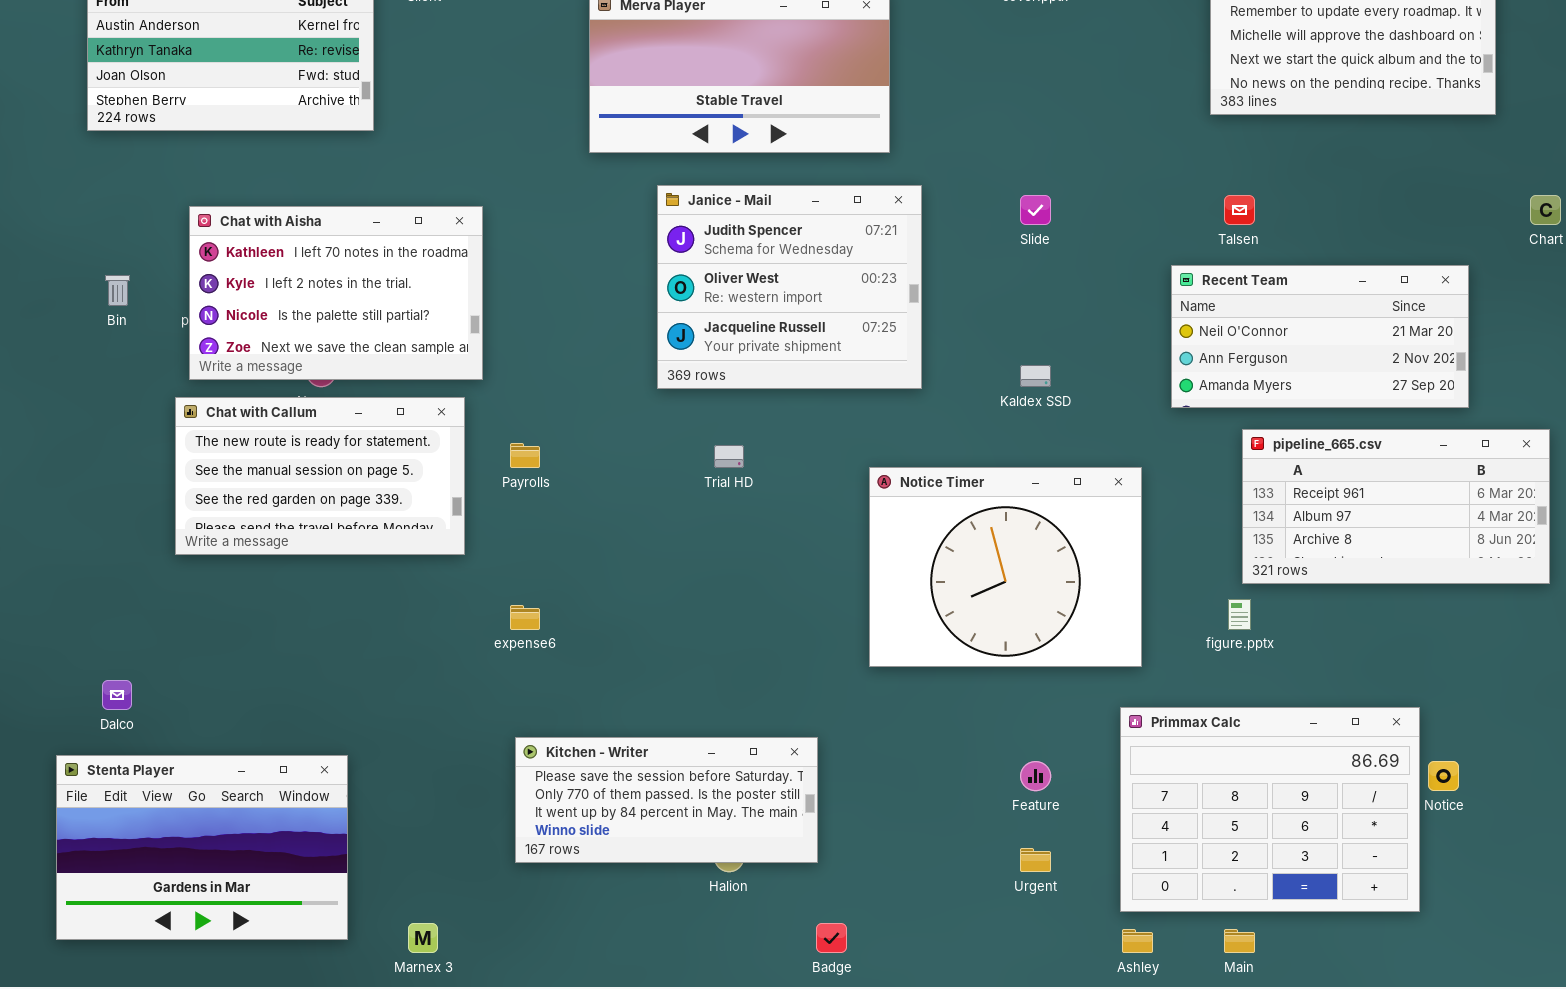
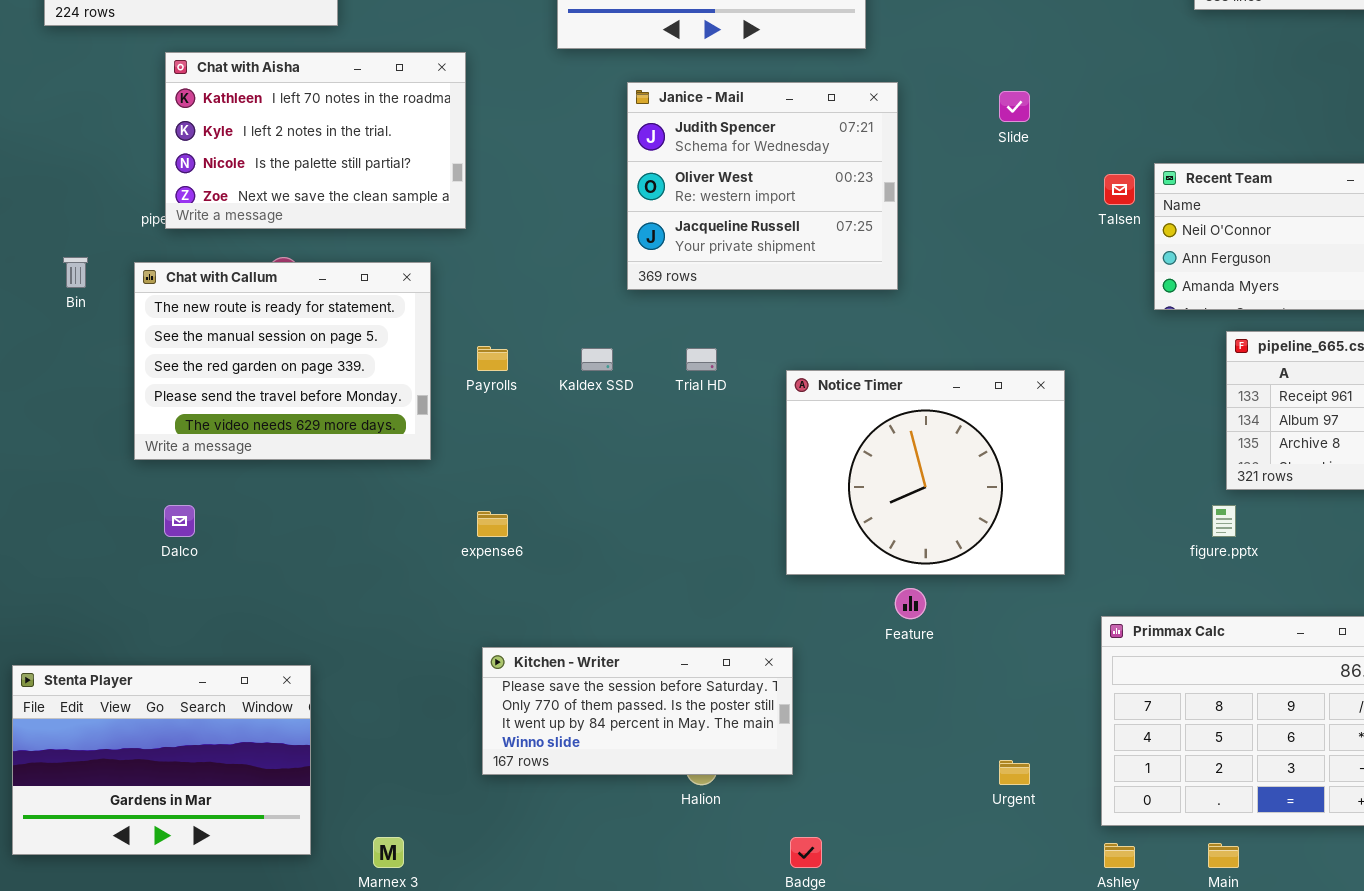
Talsen: [1224,195,1255,225] -> [1104,174,1135,205], moved
Chat with Aisha: [189,206,483,380] -> [165,52,466,229], moved
Bin: [105,275,130,306] -> [63,257,88,288], moved
Kaldex SSD: [1020,365,1051,387] -> [581,348,613,371], moved
Chat with Callum: [175,397,465,555] -> [134,262,431,460], resized
Notice Timer: [869,467,1142,667] -> [786,370,1065,575], moved
Dalco: [102,680,132,710] -> [164,505,195,537], moved
Feature: [1020,761,1051,791] -> [895,588,926,619], moved

